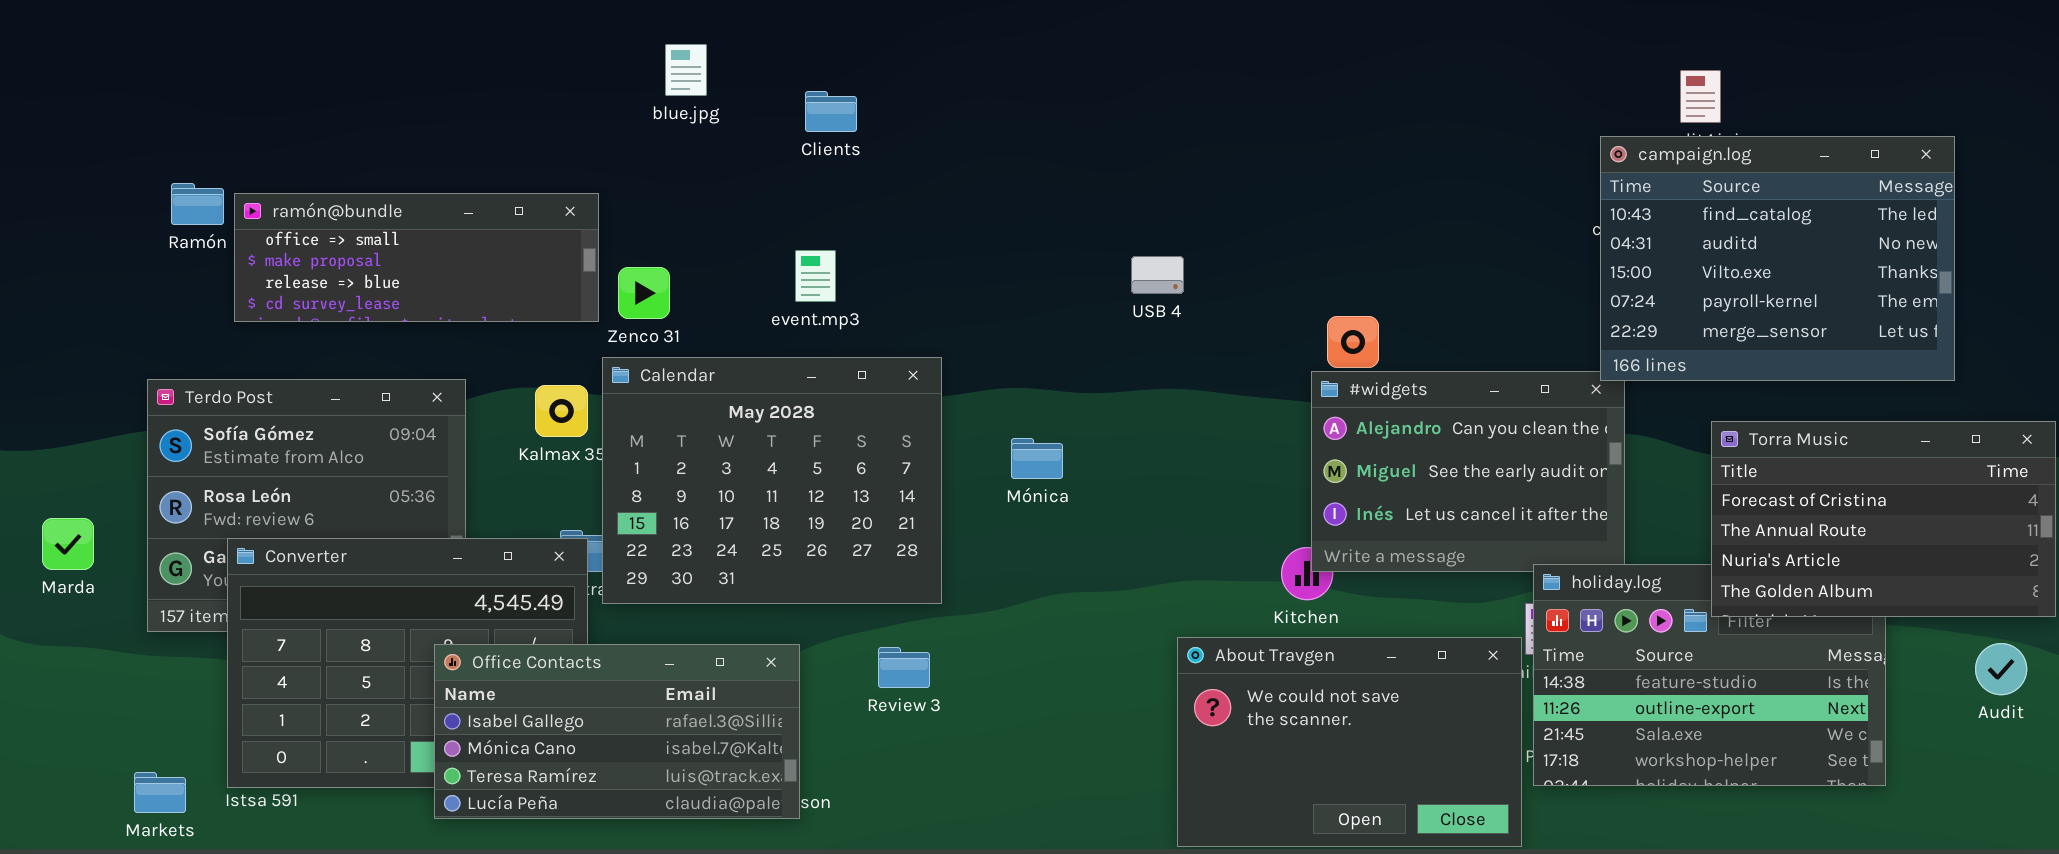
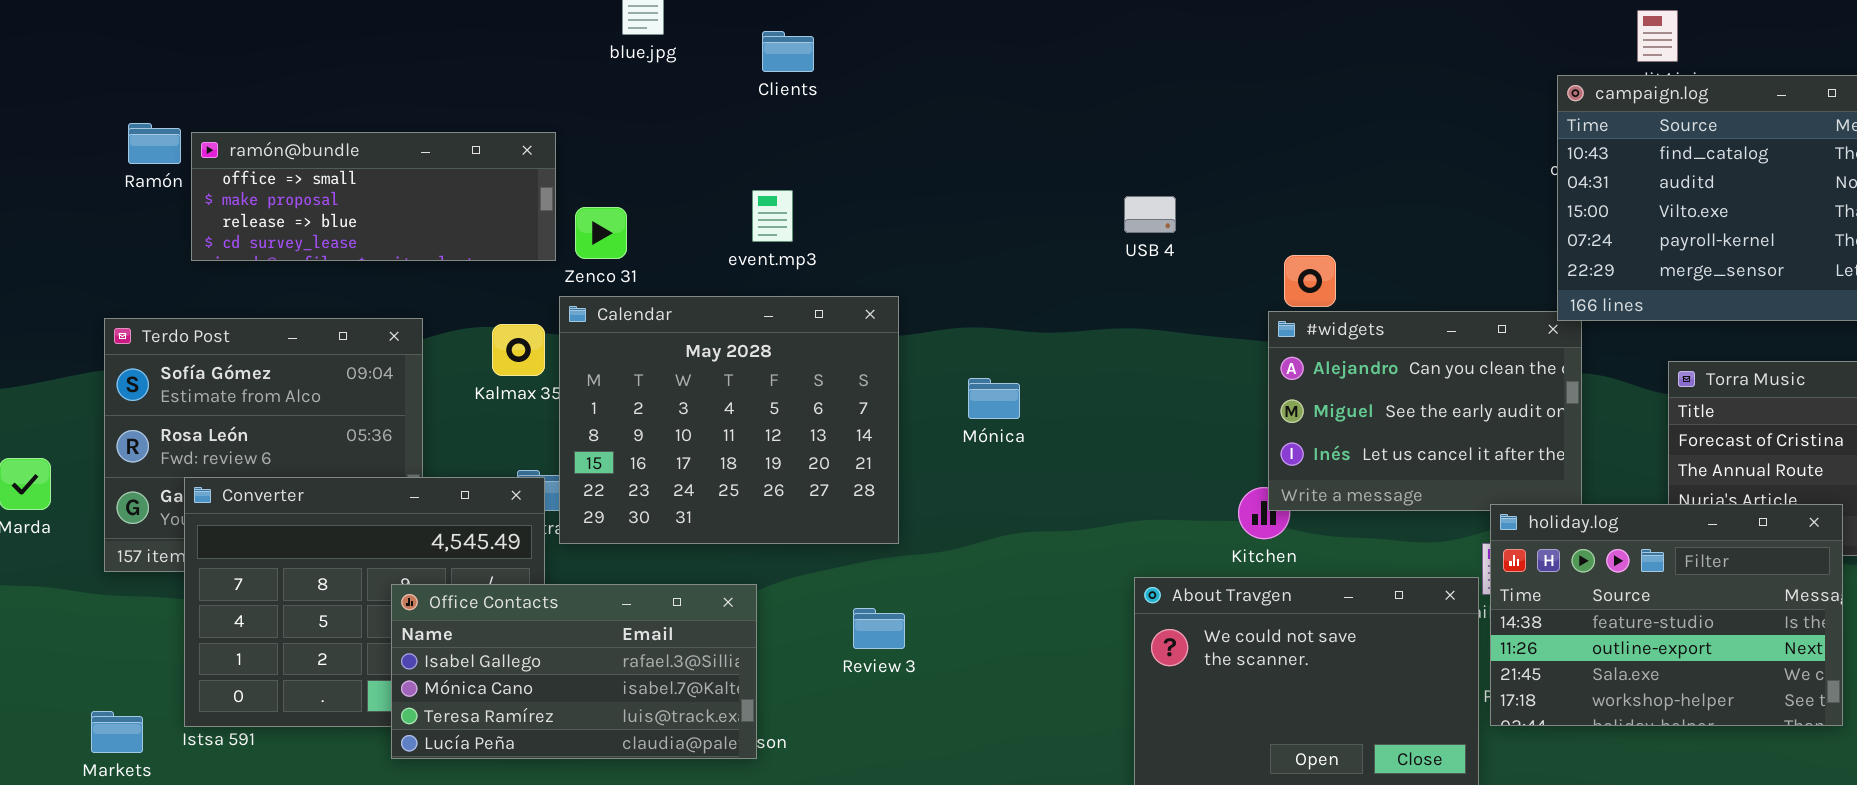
USB 4: [1131,256,1184,294] -> [1124,196,1176,233], moved
holiday.log: [1533,564,1886,786] -> [1490,504,1843,726], raised
Review 3: [878,647,930,688] -> [853,608,905,649], moved

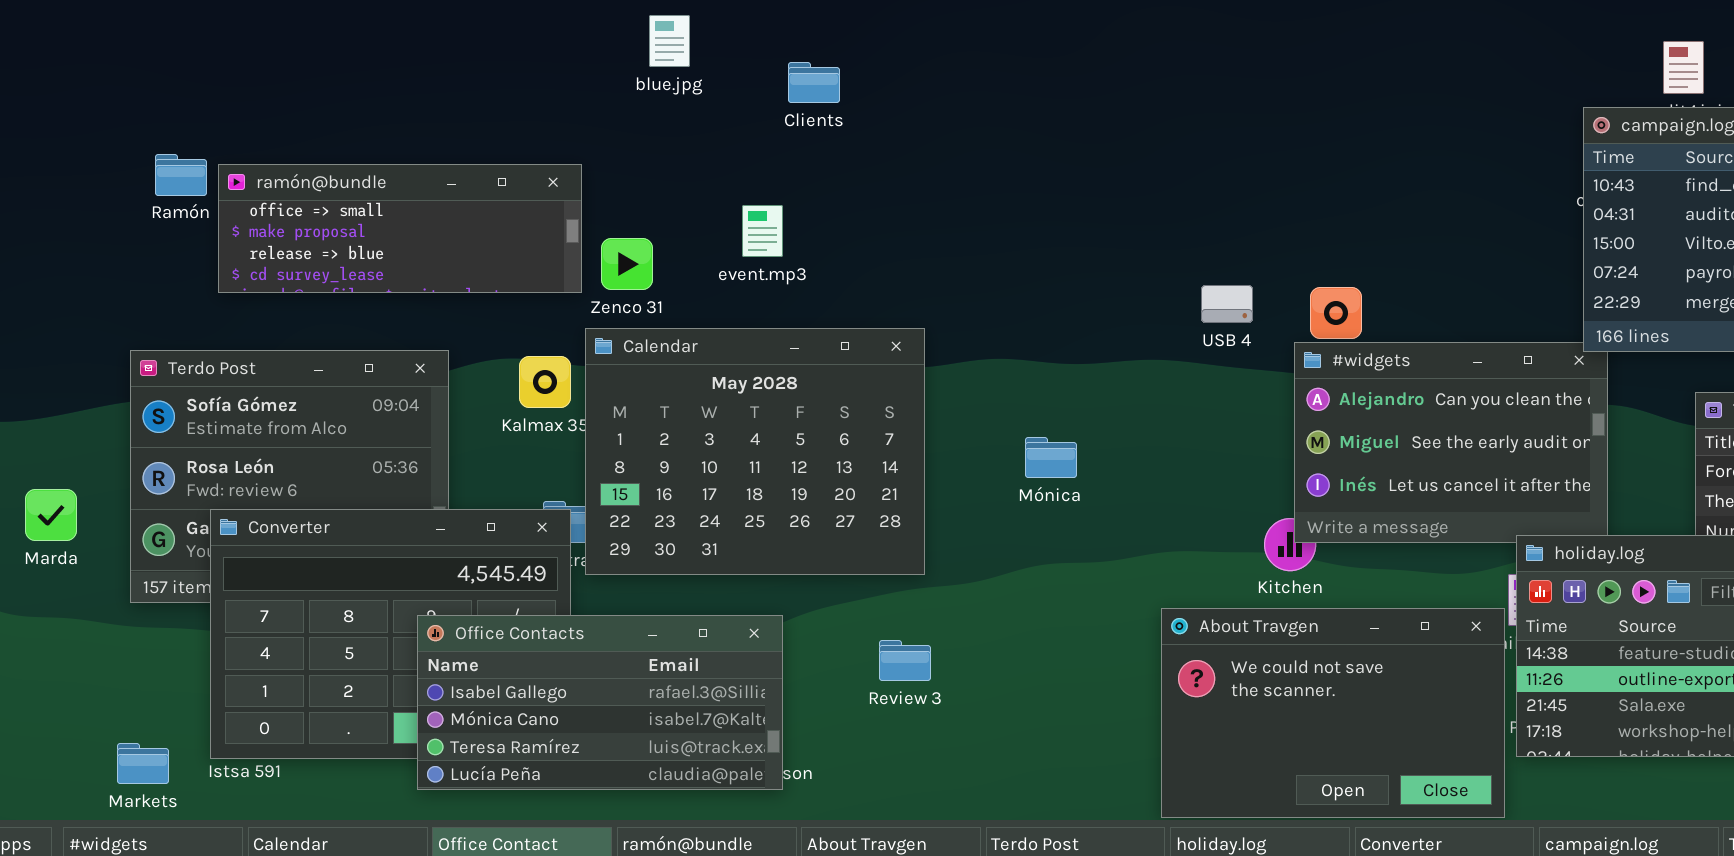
event.mp3: [752,190,793,242] -> [742,205,783,257], moved
USB 4: [1124,196,1176,233] -> [1201,285,1253,323], moved
Mónica: [968,378,1020,419] -> [1025,437,1077,478], moved

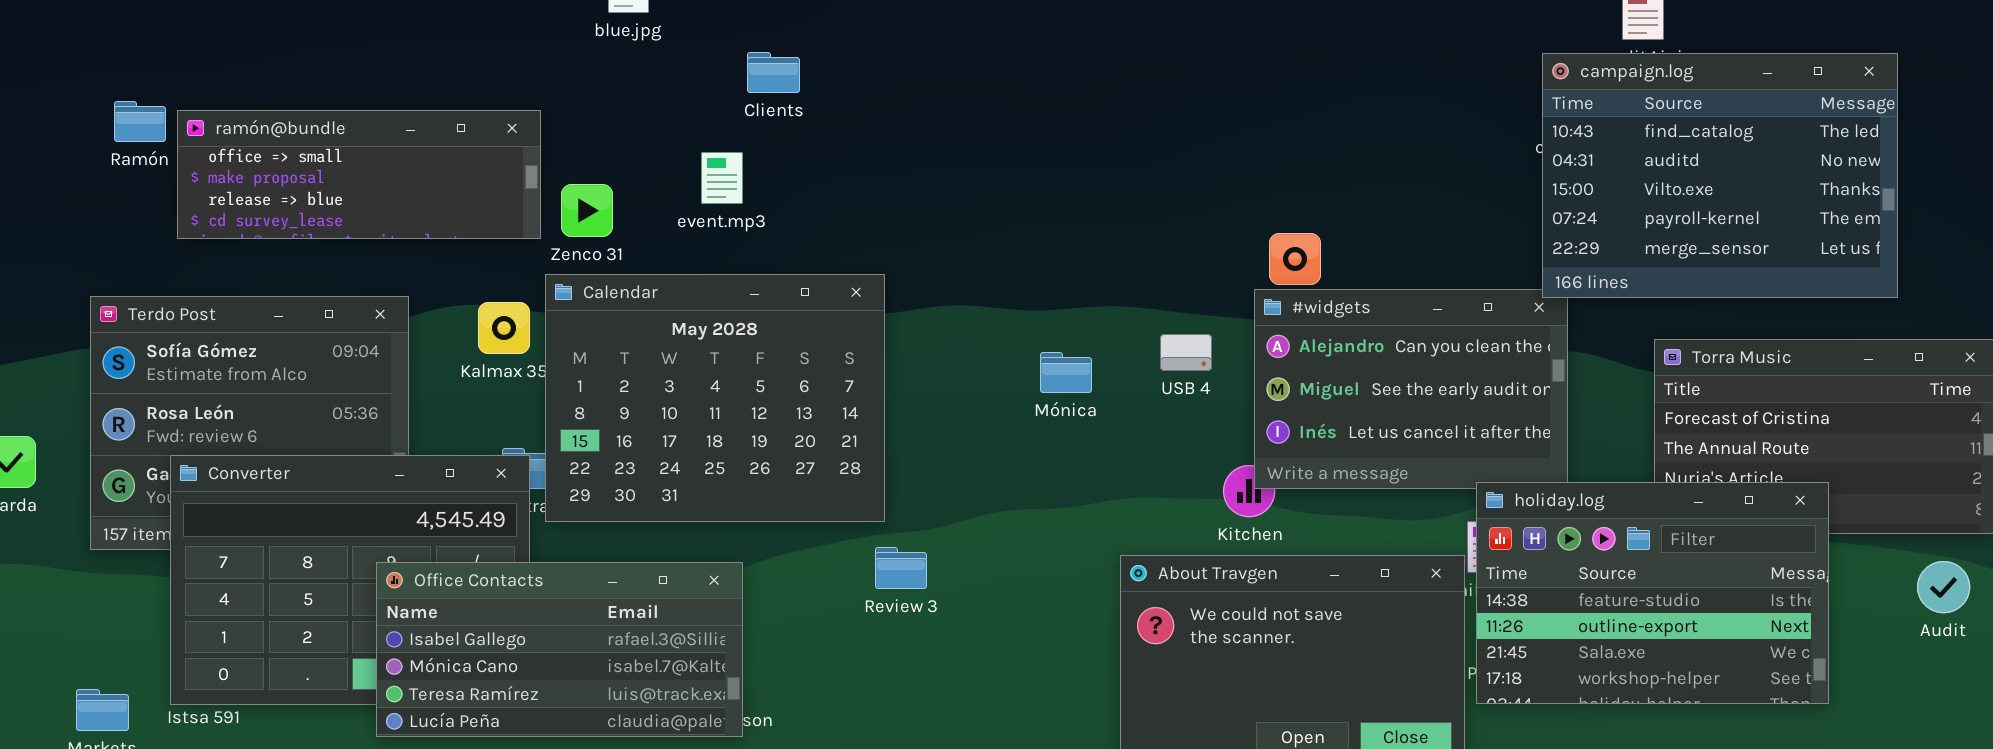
Clients: [788,62,840,103] -> [747,52,800,93], moved
USB 4: [1201,285,1253,323] -> [1160,334,1212,371], moved
Mónica: [1025,437,1077,478] -> [1040,352,1092,393], moved
Review 3: [879,640,931,681] -> [875,547,927,589], moved

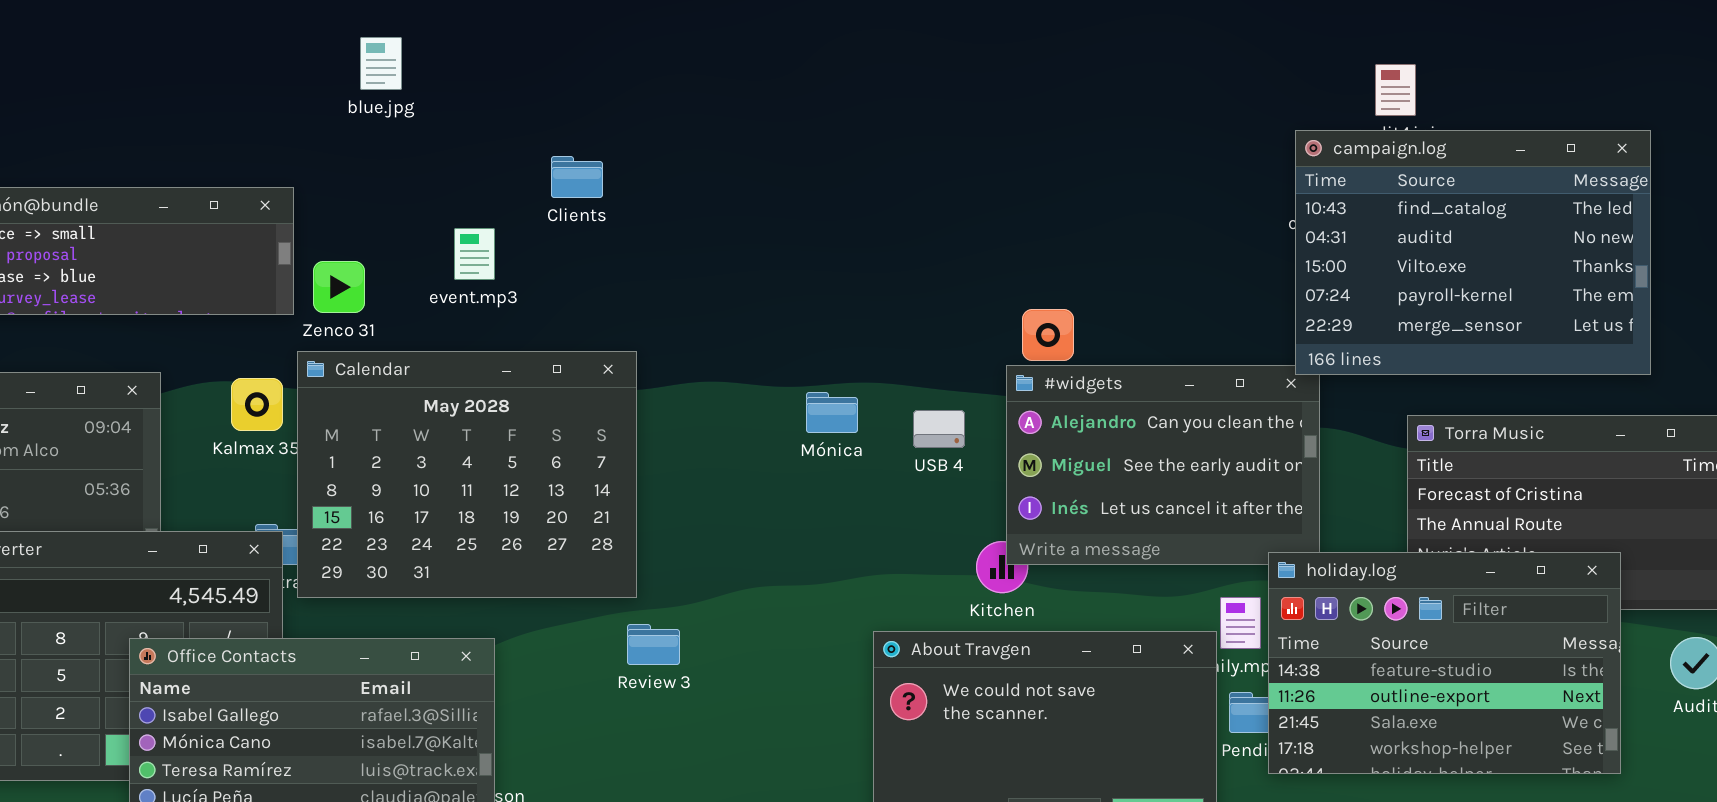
Clients: [747,52,800,93] -> [551,156,603,198], moved
Mónica: [1040,352,1092,393] -> [806,392,858,433], moved
holiday.log: [1476,482,1829,704] -> [1268,552,1621,774], moved

